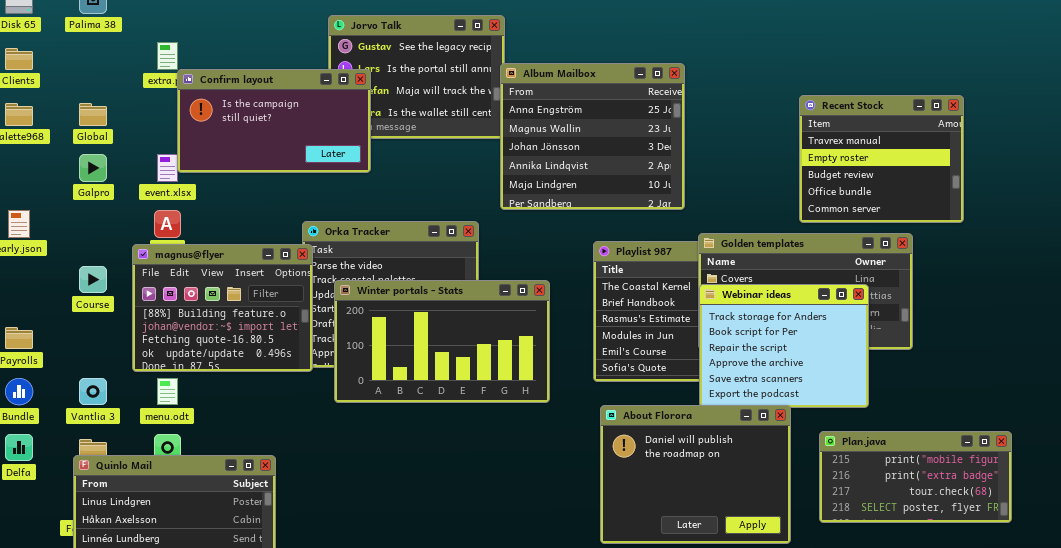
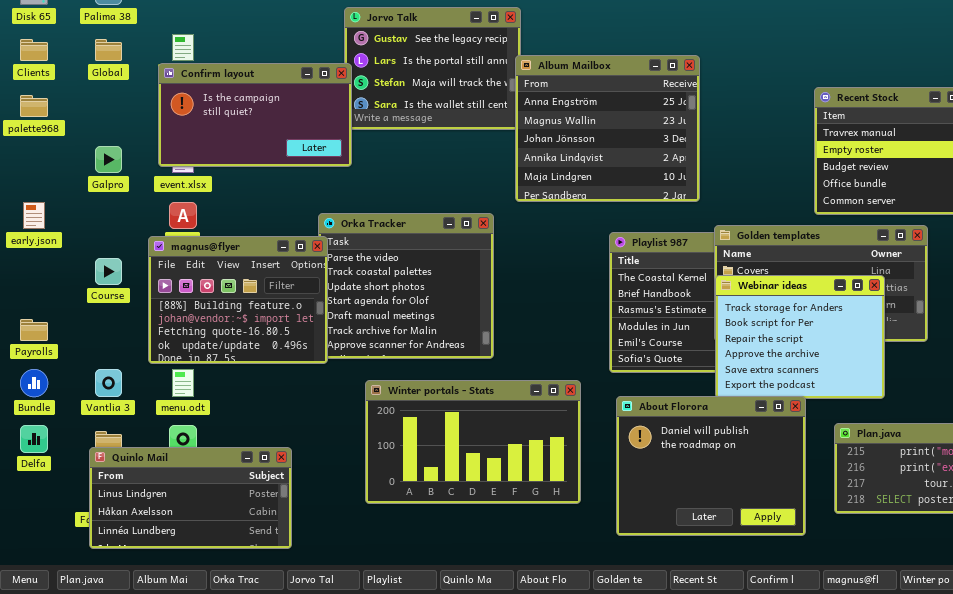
Confirm layout: [177,69,371,173] -> [158,63,352,167], moved
Global: [79,103,107,126] -> [95,39,122,61], moved
Winter portals - Stats: [334,280,550,403] -> [365,380,581,504], moved

